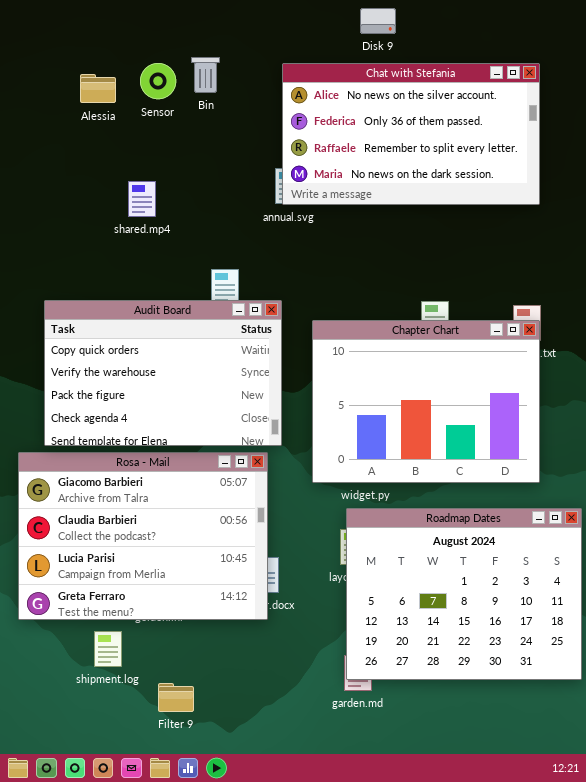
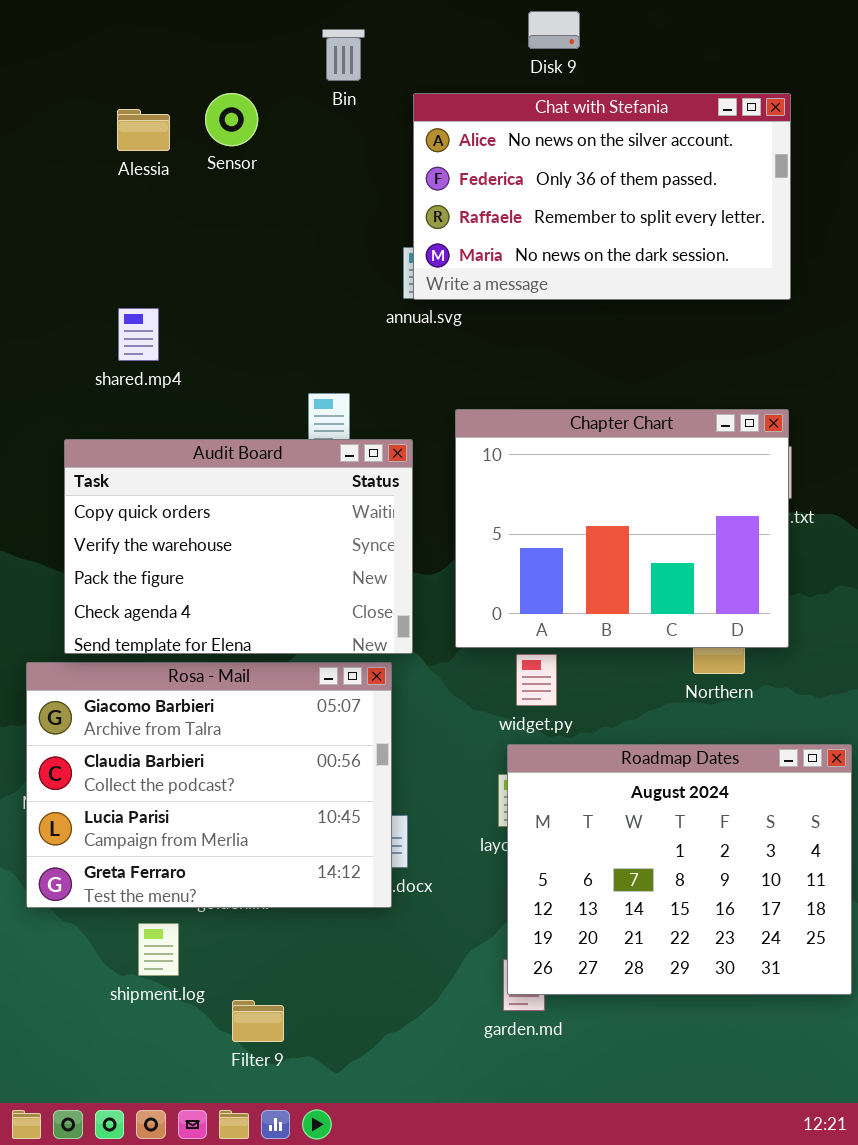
Bin: [191,57,220,93] -> [322,29,365,81], moved
shared.mp4: [128,181,156,217] -> [118,308,159,361], moved
Chapter Chart: [312,320,540,483] -> [455,409,789,648], moved

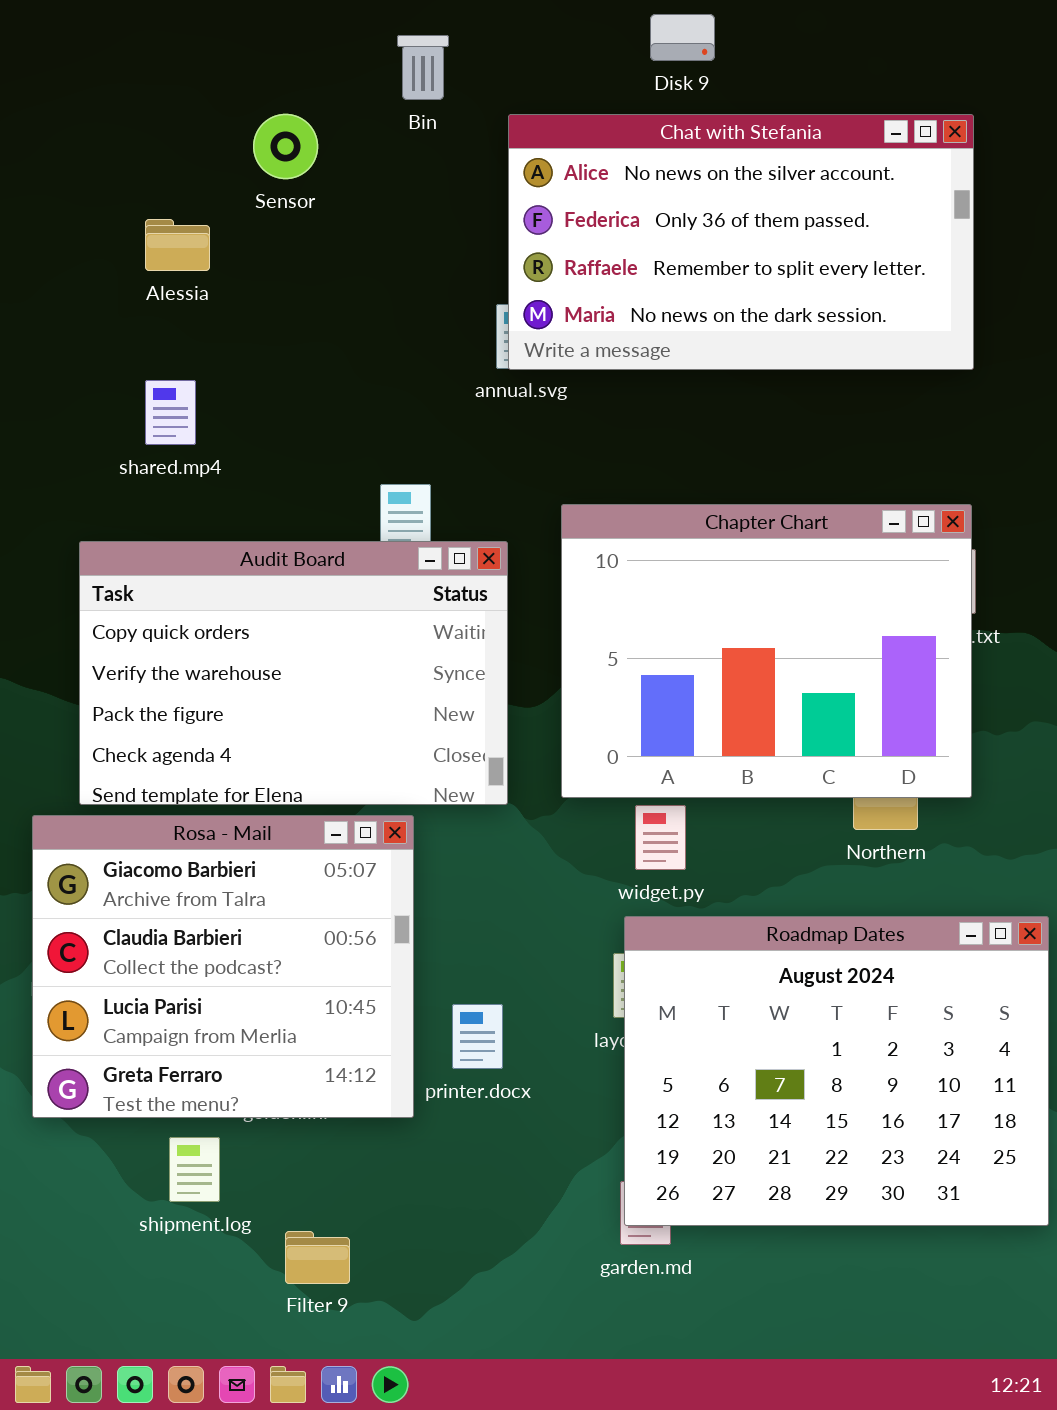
Alessia: [117,109,170,151] -> [145,219,210,271], moved
Rosa - Mail: [26,662,392,908] -> [32,815,414,1118], resized

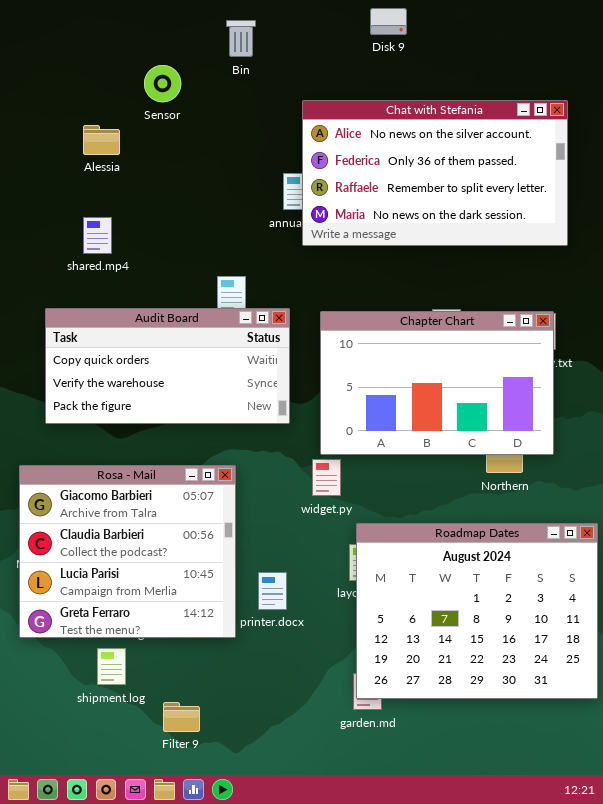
Chat with Stefania: [508,114,974,370] -> [302,100,568,246], moved
Chapter Chart: [561,504,972,798] -> [320,311,554,455], resized
Audit Board: [79,541,508,805] -> [45,308,290,424], resized
widget.py: [635,805,686,870] -> [312,459,341,496], moved

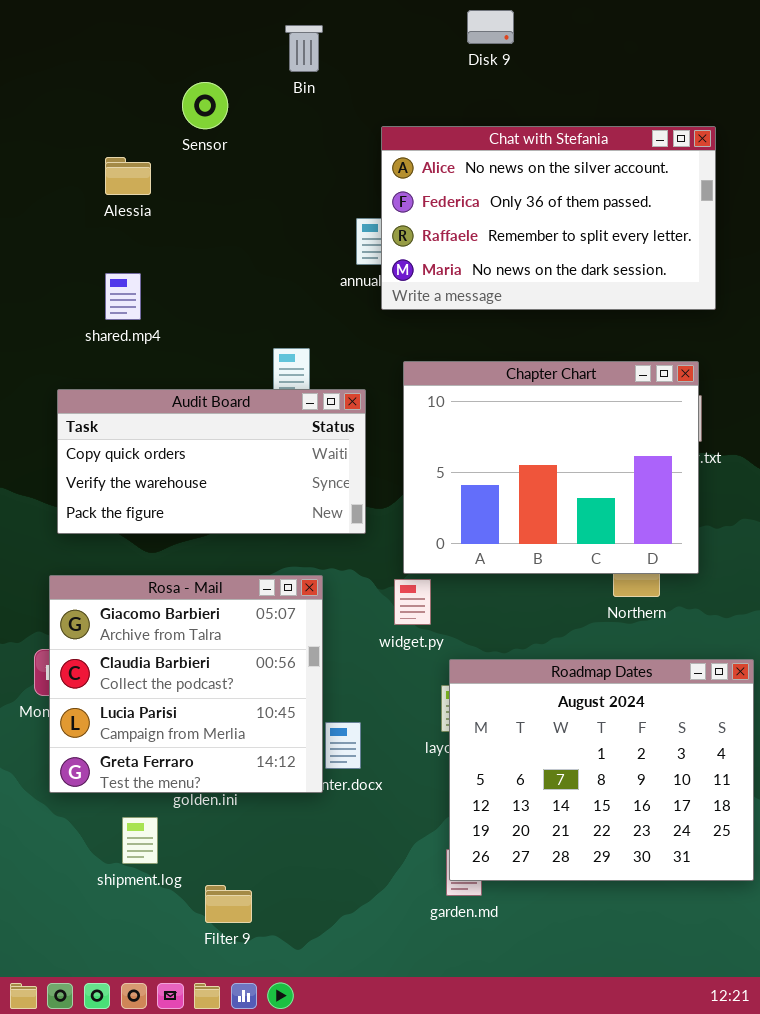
Chapter Chart: [320,311,554,455] -> [403,361,699,574], resized
Rosa - Mail: [19,465,236,638] -> [49,575,323,793], moved

